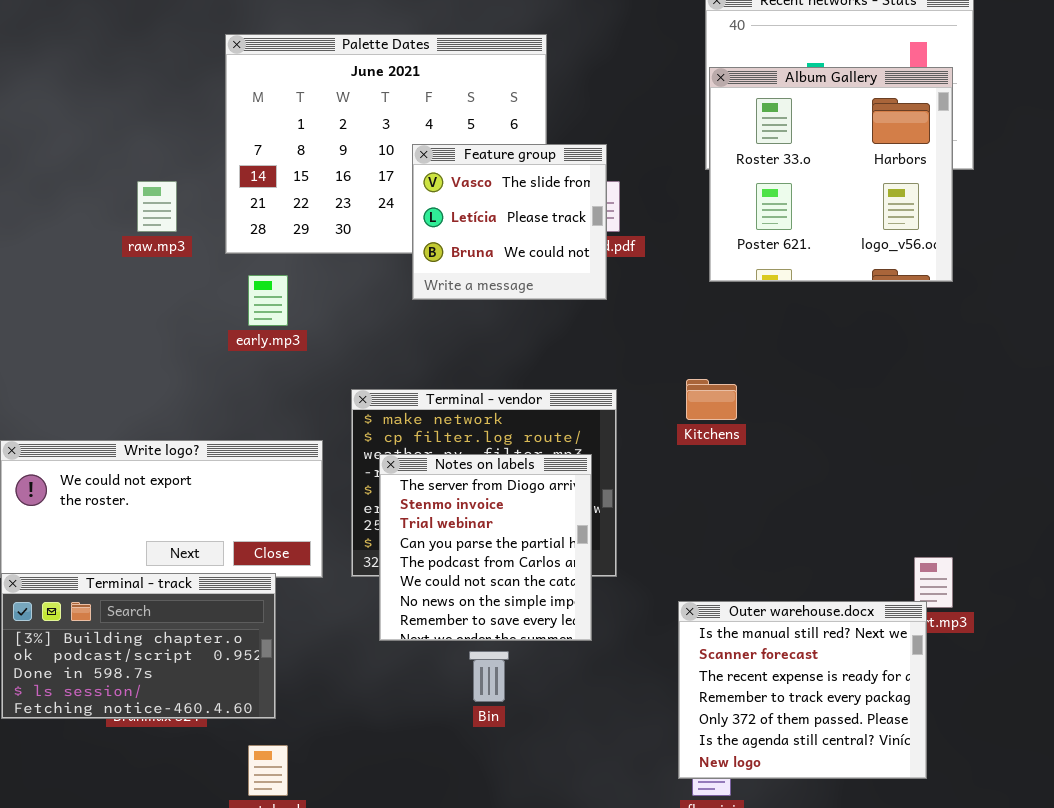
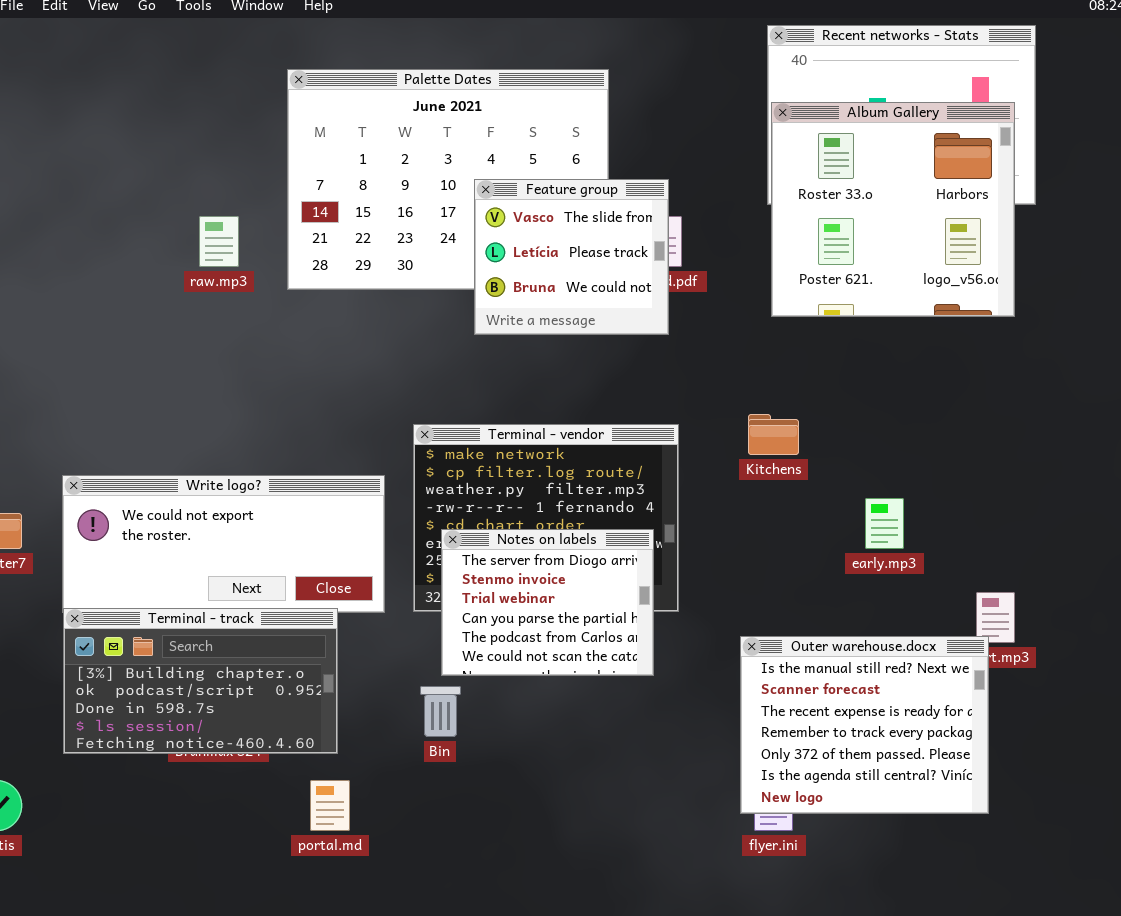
early.mp3: [248,275,288,326] -> [865,498,904,549], moved
Notes on labels: [379,454,592,641] -> [441,529,654,676], resized
Bin: [469,651,509,702] -> [420,686,461,737], moved

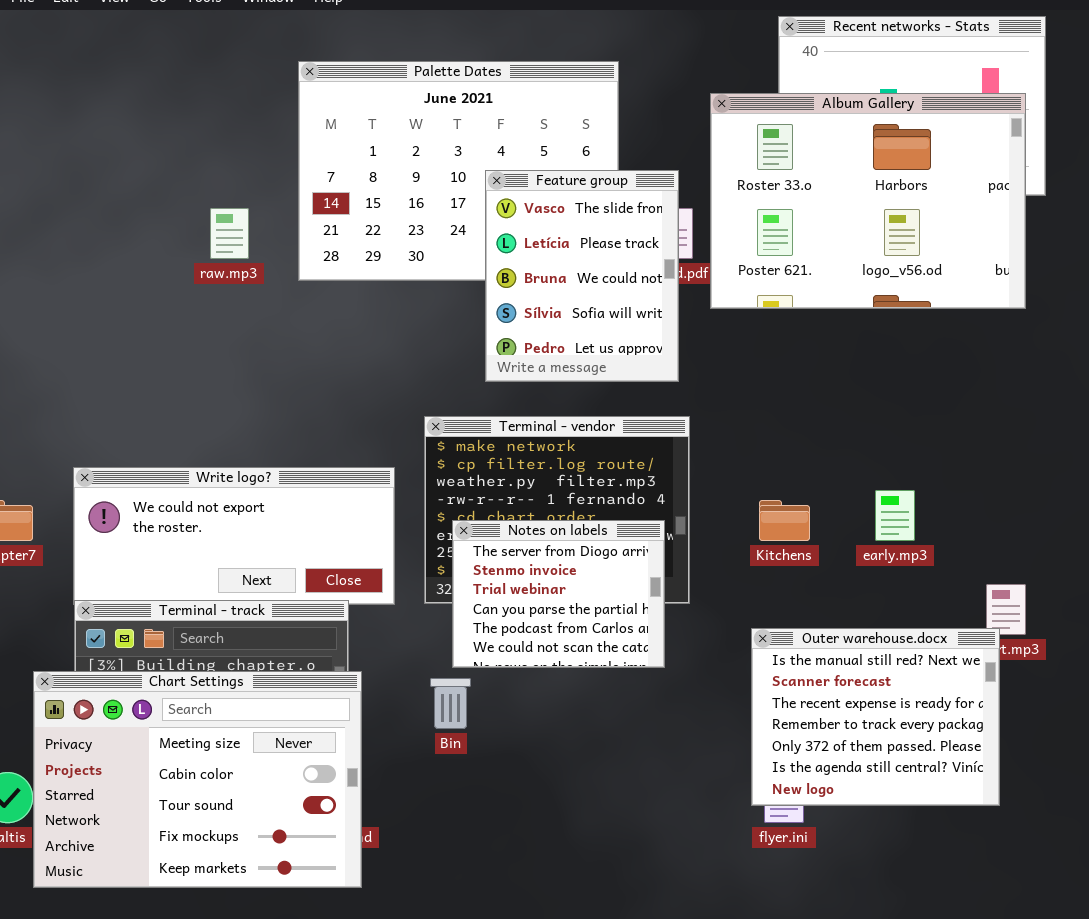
Album Gallery: [771,102,1015,317] -> [710,93,1026,309], resized
Feature group: [474,179,669,335] -> [485,170,679,382], resized
Kitchens: [748,414,799,455] -> [759,500,810,541], moved
Chart Settings: none -> [33,671,362,888], opened

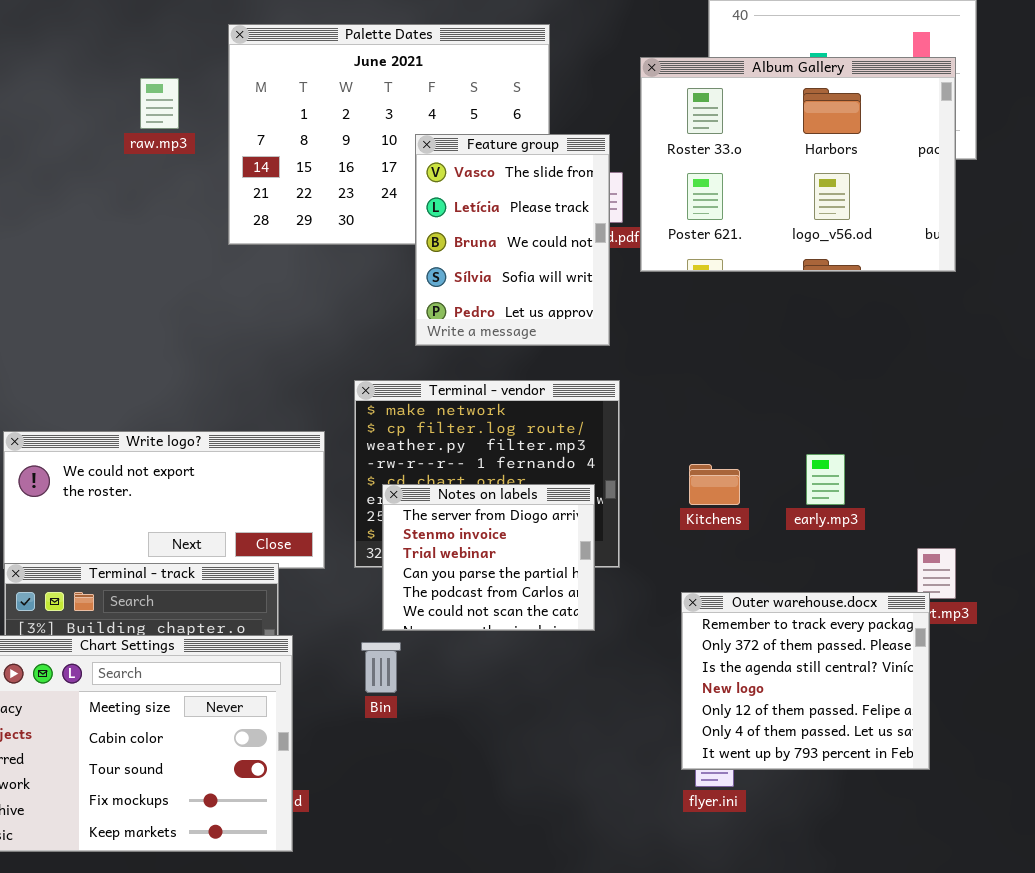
raw.mp3: [210,208,249,259] -> [140,78,179,129], moved
Outer warehouse.docx: [751,628,1000,806] -> [681,592,930,770], scrolled down 3 rows

